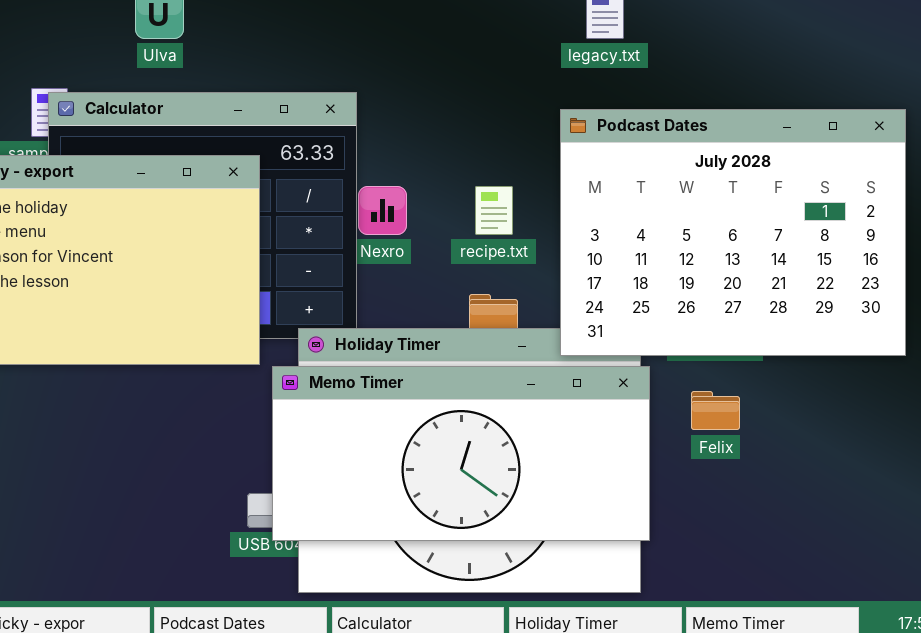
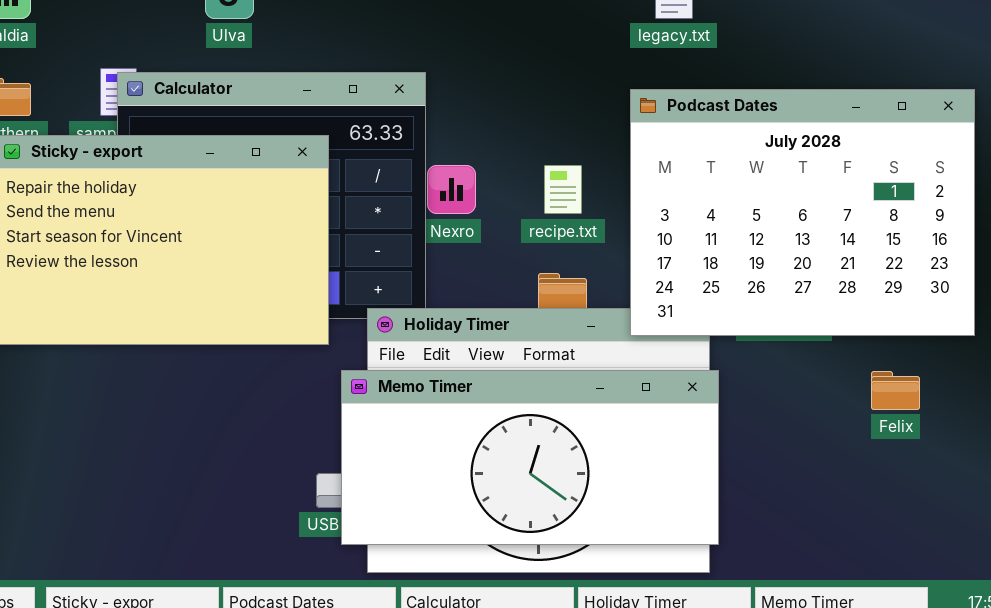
Memo Timer: [272,366,650,541] -> [341,370,719,545], moved
Felix: [691,391,740,430] -> [871,371,920,410], moved

